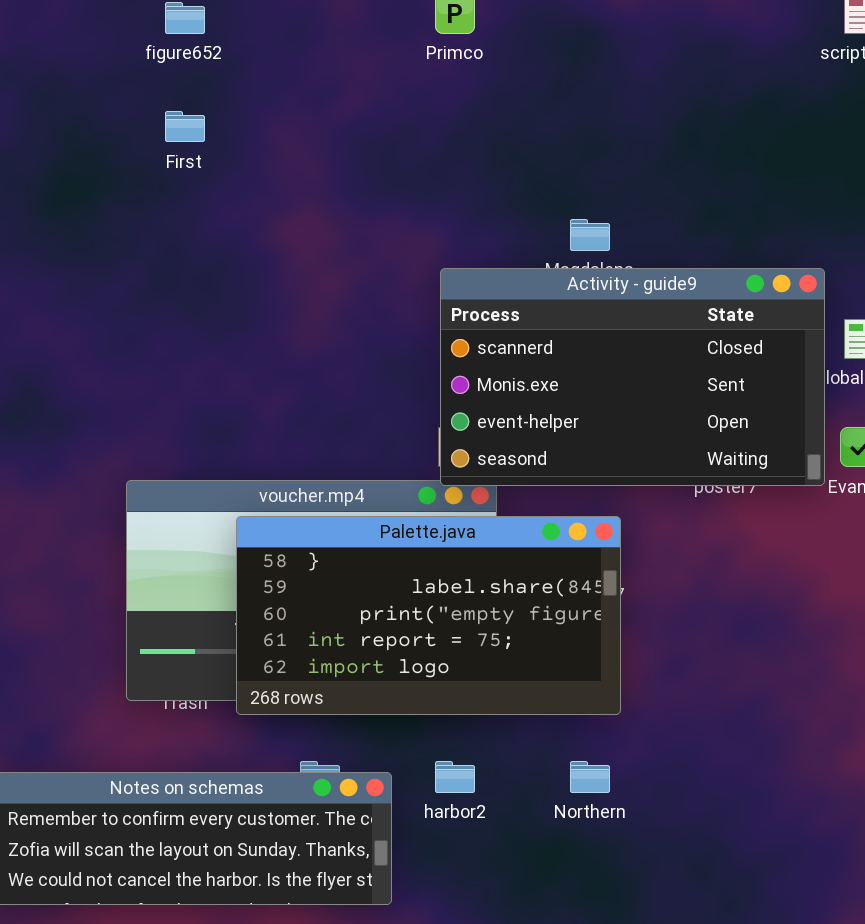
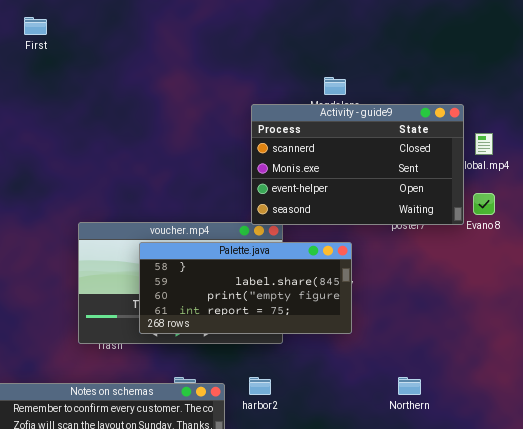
First: [165,111,205,142] -> [24,17,47,35], moved
Palette.java: [236,516,621,715] -> [139,242,352,334], resized
Northern: [570,761,610,793] -> [398,377,421,395], moved

